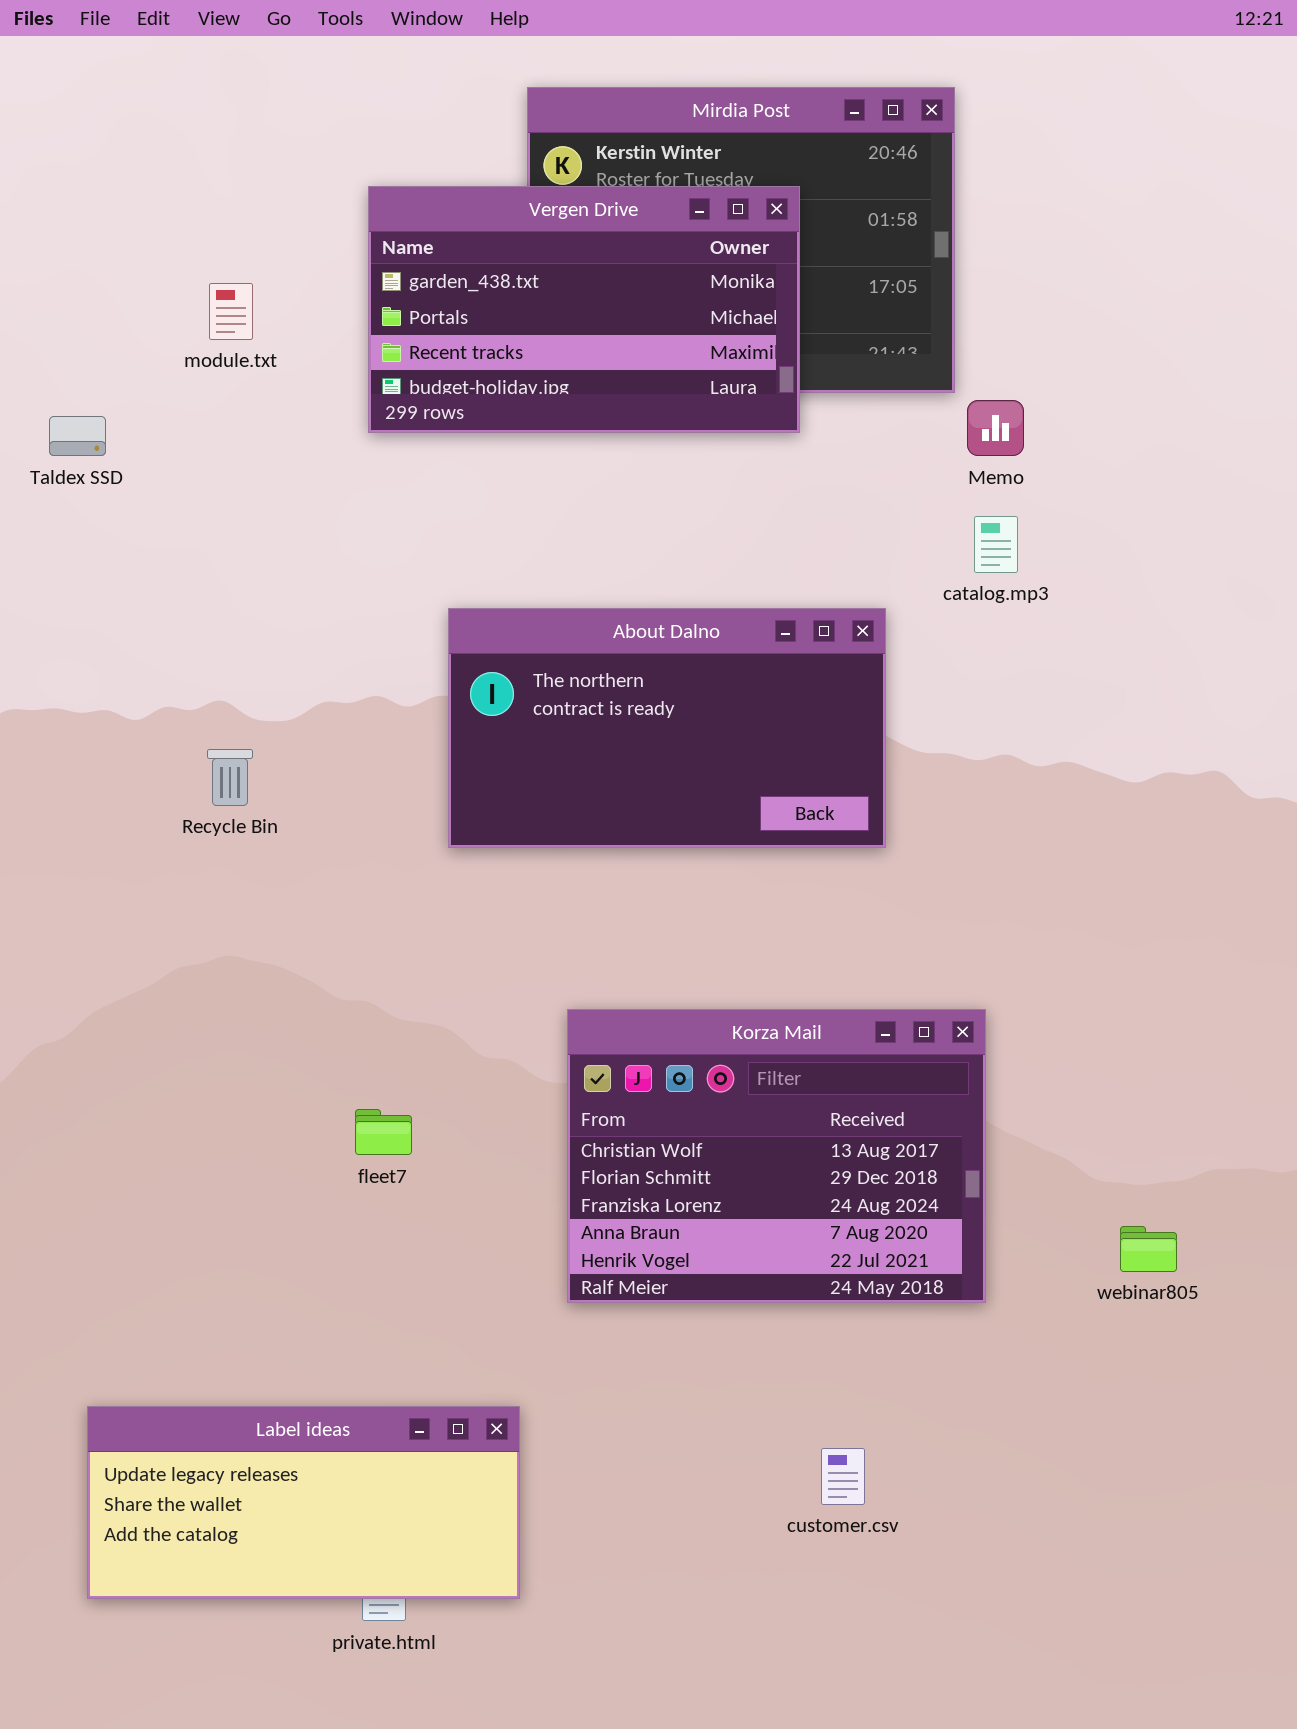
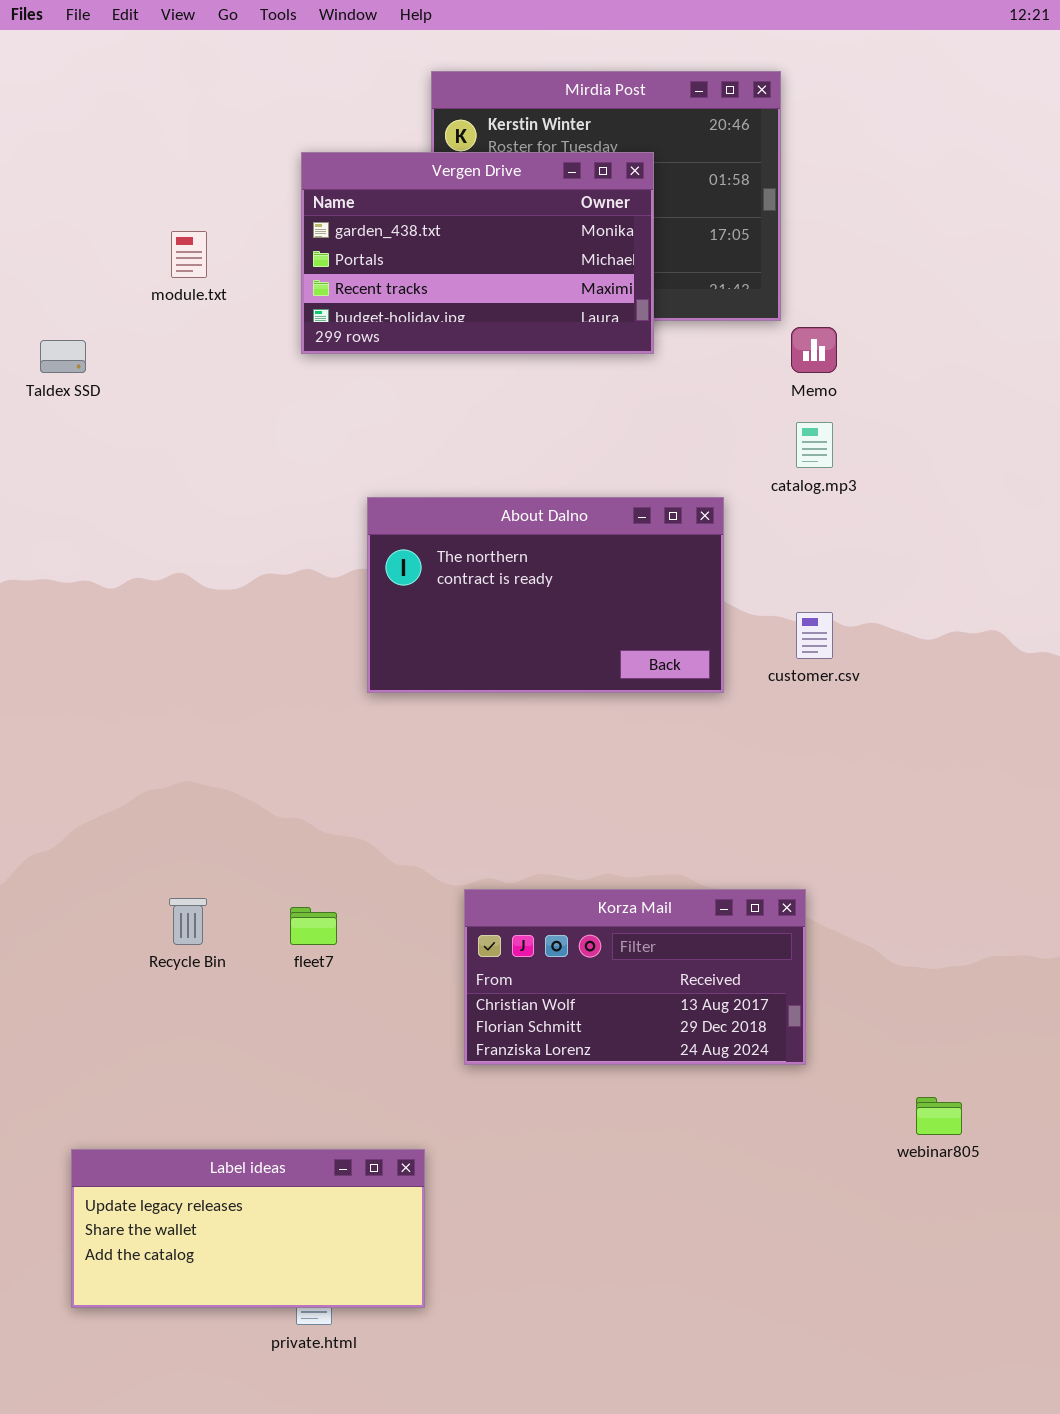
Recycle Bin: [207,749,253,806] -> [169,898,207,945], moved
Korza Mail: [567,1009,986,1303] -> [464,889,806,1065], resized
webinar805: [1120,1226,1177,1272] -> [916,1097,962,1135], moved
customer.csv: [821,1448,865,1505] -> [796,612,833,659], moved

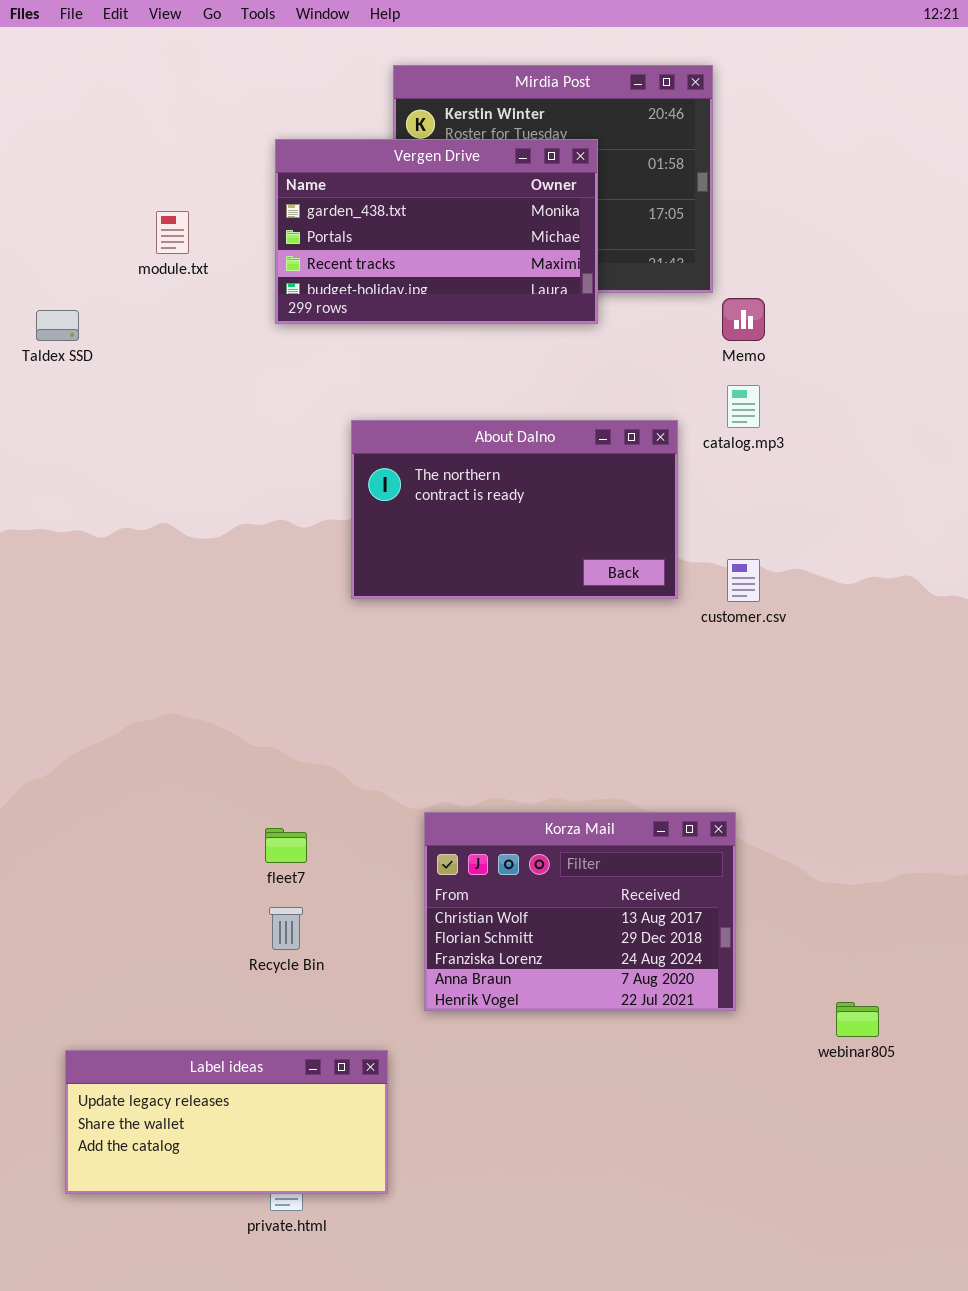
About Dalno: [367,497,724,693] -> [351,420,678,599], moved
Korza Mail: [464,889,806,1065] -> [424,812,736,1011], resized
Recycle Bin: [169,898,207,945] -> [269,907,303,950], moved

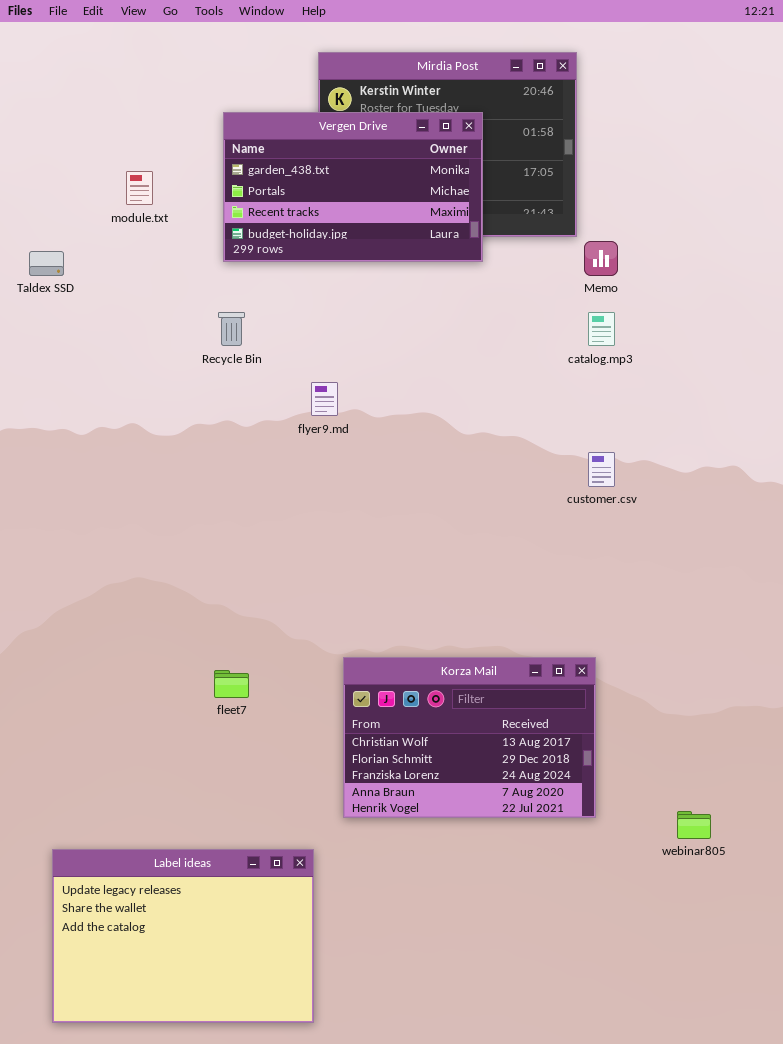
About Dalno: [351,420,678,599] -> none, closed
Recycle Bin: [269,907,303,950] -> [218,312,245,346], moved
Label ideas: [65,1050,388,1194] -> [52,849,314,1023], resized

